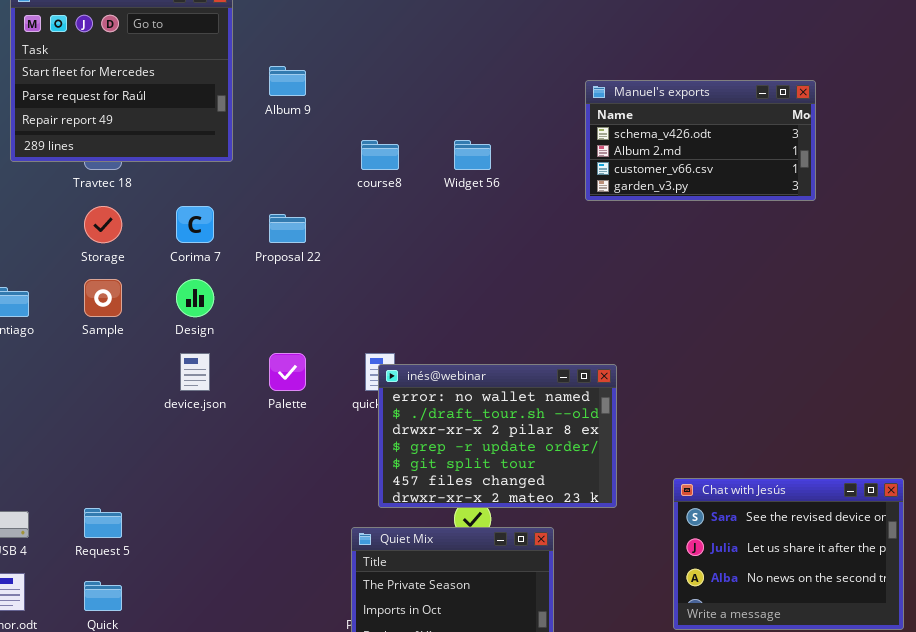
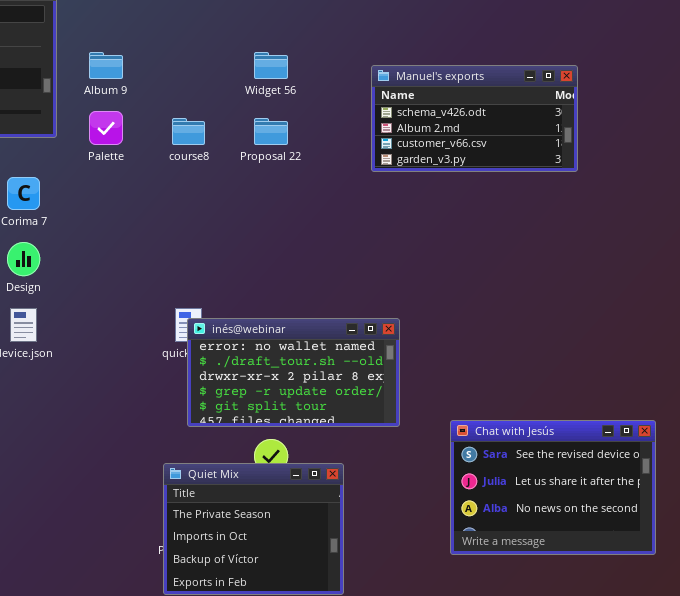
Widget 56: [454,140,491,170] -> [254,52,288,79], moved
Proposal 22: [269,214,306,243] -> [254,118,288,145], moved
Palette: [269,353,306,391] -> [89,111,123,145], moved
inés@webinar: [378,364,617,508] -> [187,318,400,427], resized

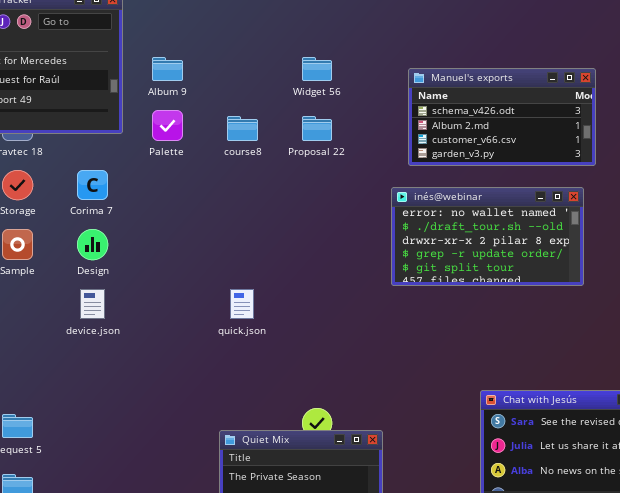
inés@webinar: [187,318,400,427] -> [391,187,584,286], moved

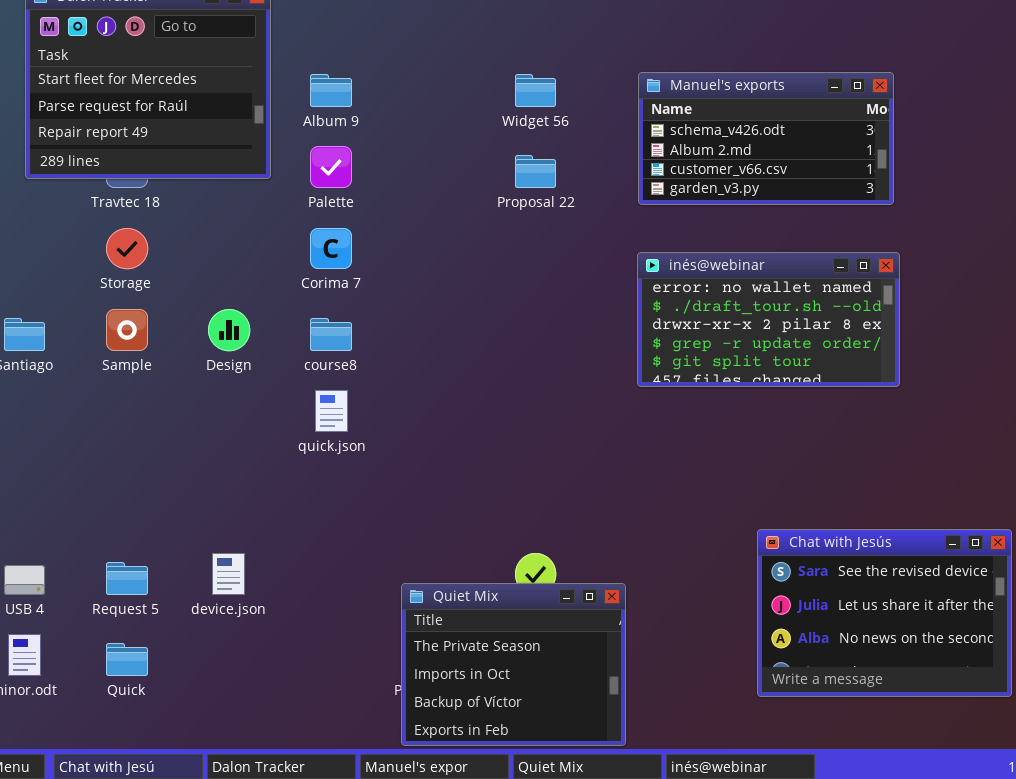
Manuel's exports: [408,68,596,166] -> [638,72,894,205], moved
course8: [227,116,258,141] -> [310,318,352,351], moved
Corima 7: [77,170,108,200] -> [310,228,352,269], moved
device.json: [80,289,105,319] -> [212,553,245,595], moved
quick.json: [230,289,254,319] -> [315,390,348,432], moved

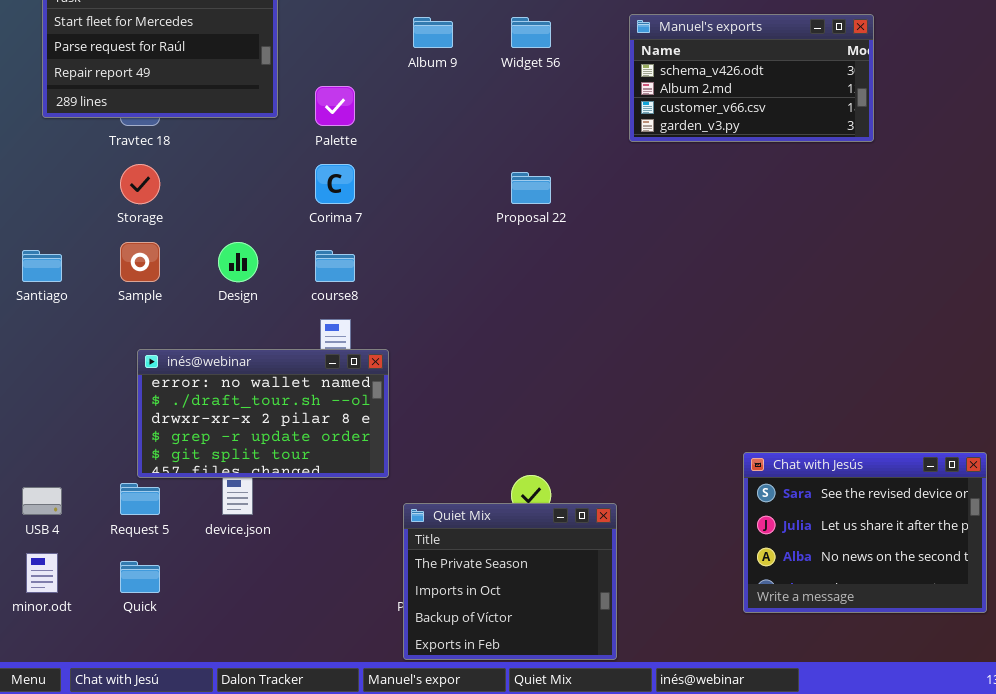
Album 9: [310,74,352,107] -> [413,17,453,48], moved
Proposal 22: [515,155,556,188] -> [511,172,551,204], moved
inés@webinar: [637,252,900,387] -> [137,349,389,478], moved

